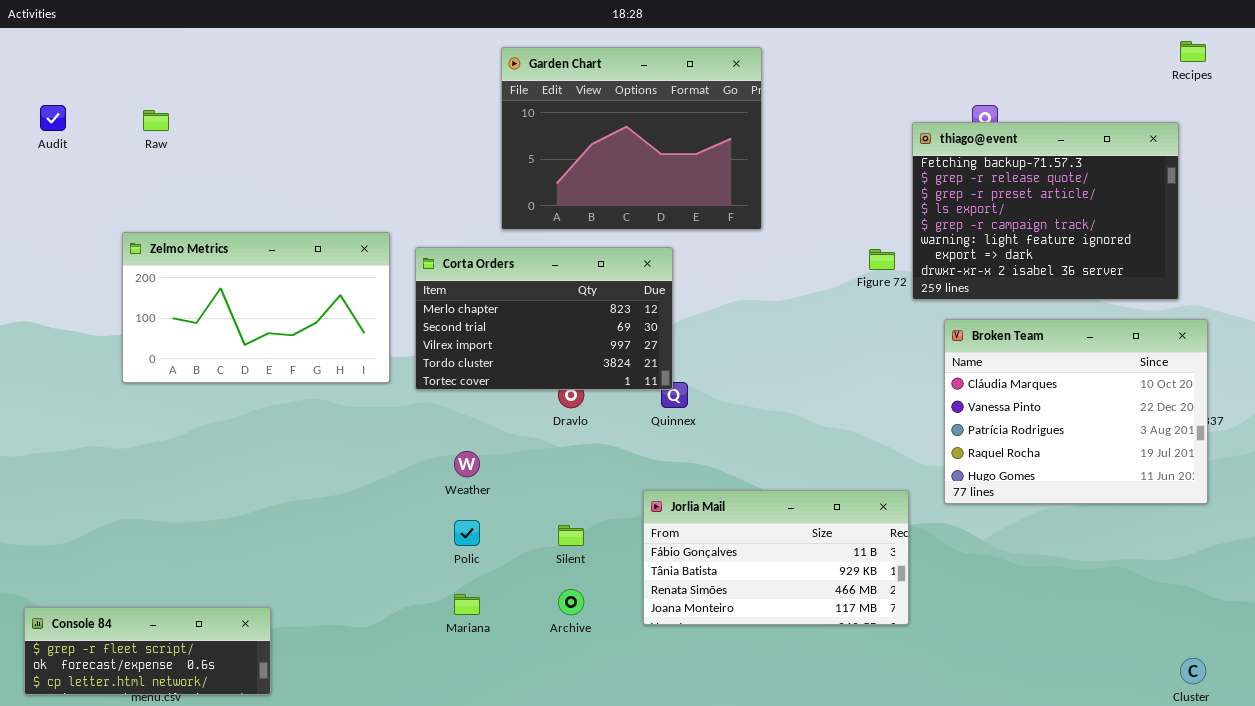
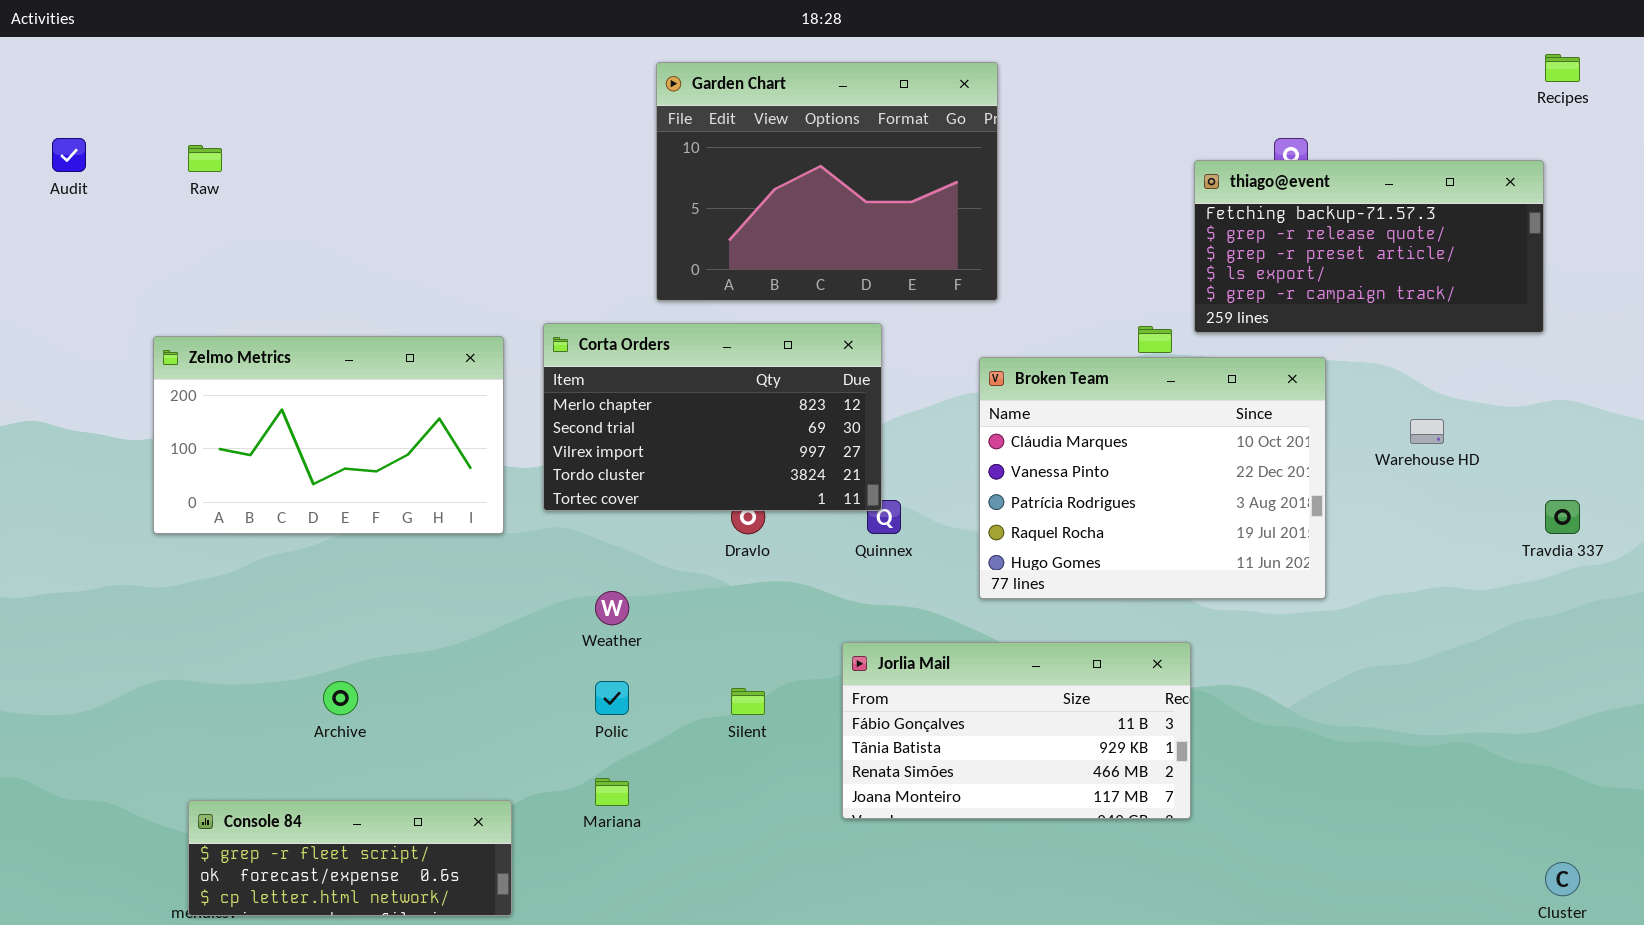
thiago@event: [912,122,1179,300] -> [1194,160,1544,333], resized
Zelmo Metrics: [122,232,390,383] -> [153,336,504,534], moved
Broken Team: [944,319,1208,504] -> [979,357,1326,599], moved
Archive: [558,589,584,615] -> [323,681,358,715], moved
Console 84: [24,607,271,695] -> [188,800,512,916], moved

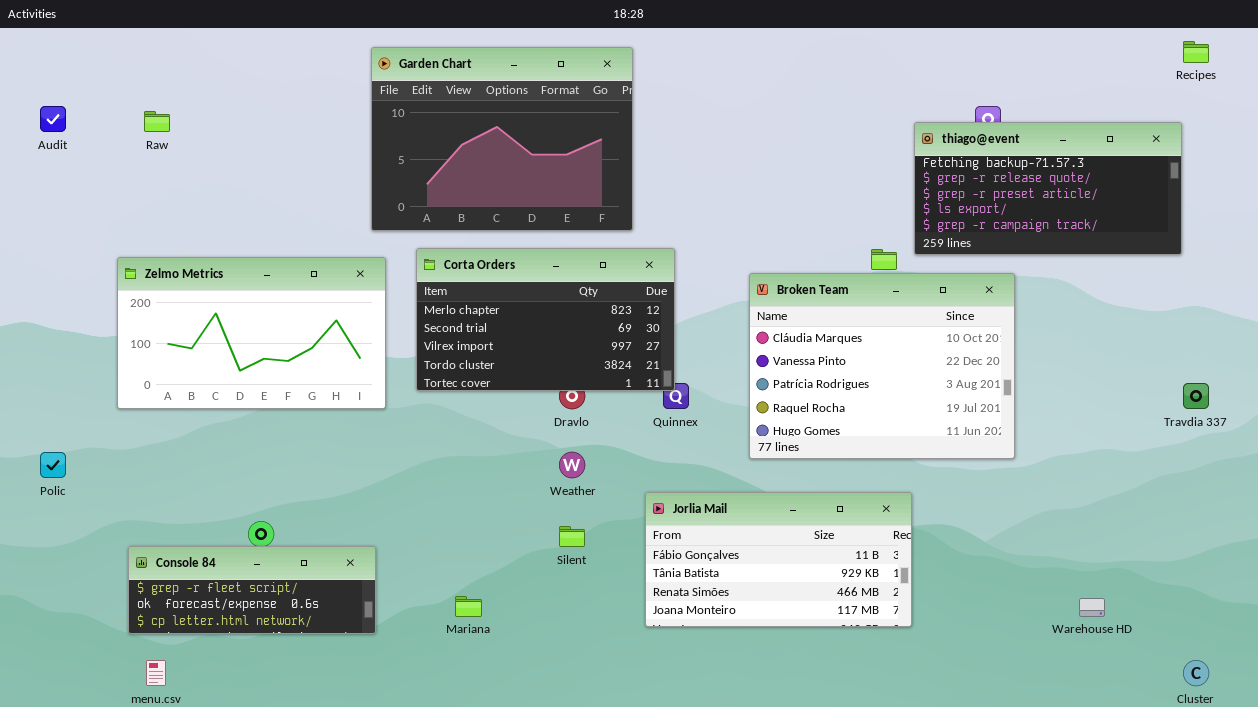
Garden Chart: [656,62,998,301] -> [371,47,633,231], moved
Warehouse HD: [1410,419,1444,444] -> [1079,598,1105,617], moved
Weather: [595,591,629,625] -> [559,452,585,478], moved
Polic: [595,681,629,715] -> [40,452,66,478], moved
Console 84: [188,800,512,916] -> [128,546,376,634], moved

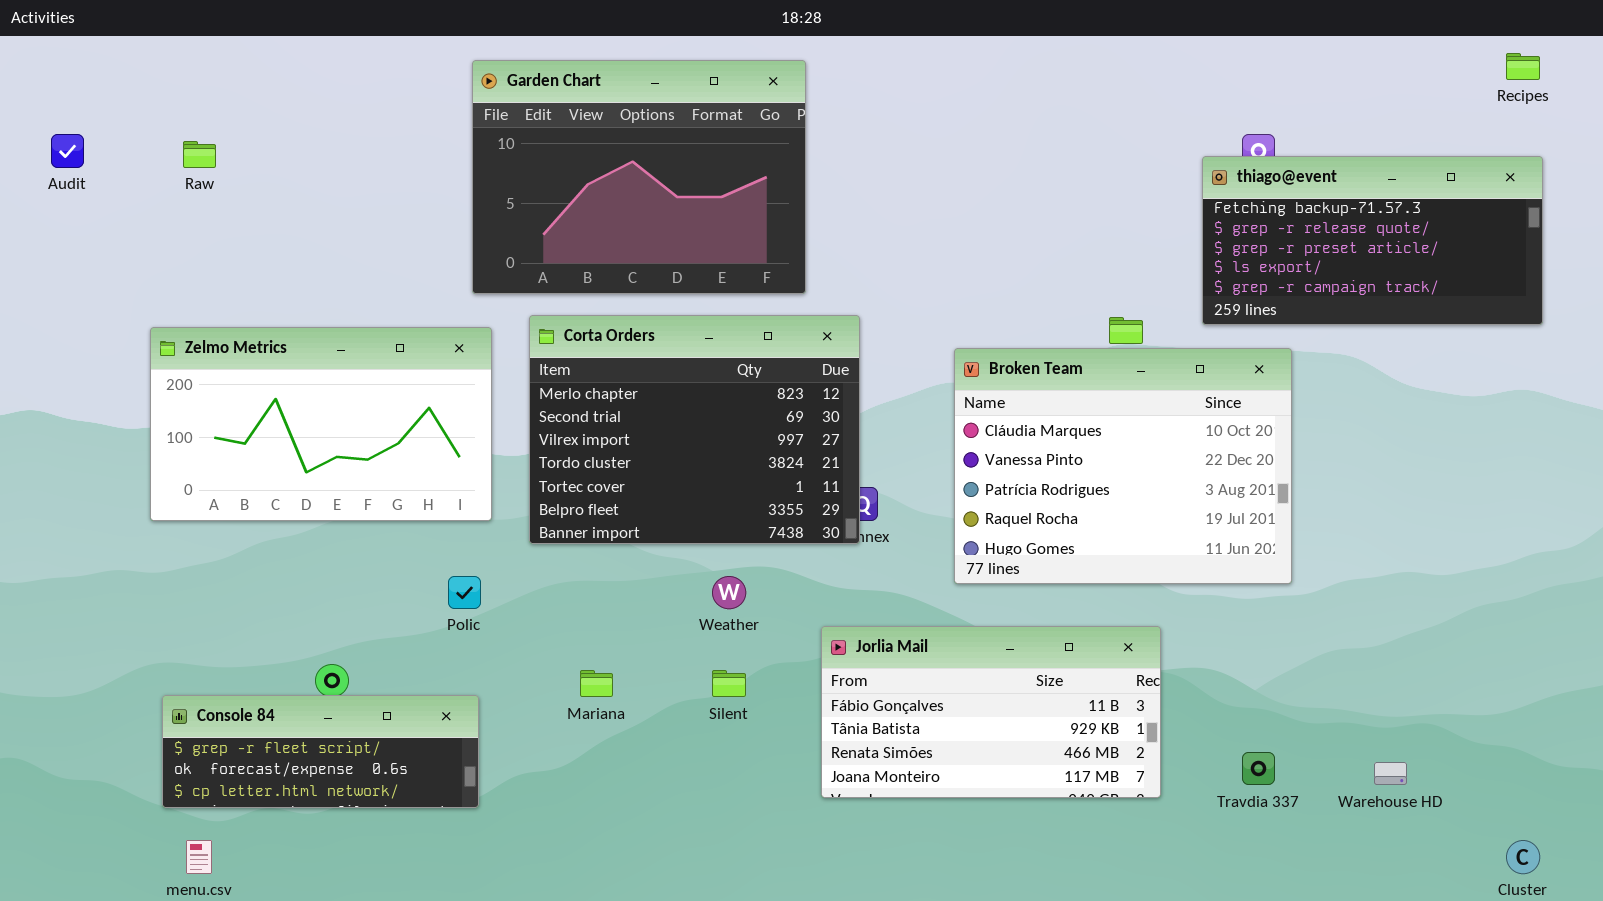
thiago@event: [914,122,1182,255] -> [1202,156,1543,325], moved
Corta Orders: [416,248,675,391] -> [529,315,860,544], resized
Travdia 337: [1183,383,1209,409] -> [1242,752,1275,785], moved
Polic: [40,452,66,478] -> [448,576,481,609], moved
Mariana: [455,596,482,617] -> [580,670,613,697], moved

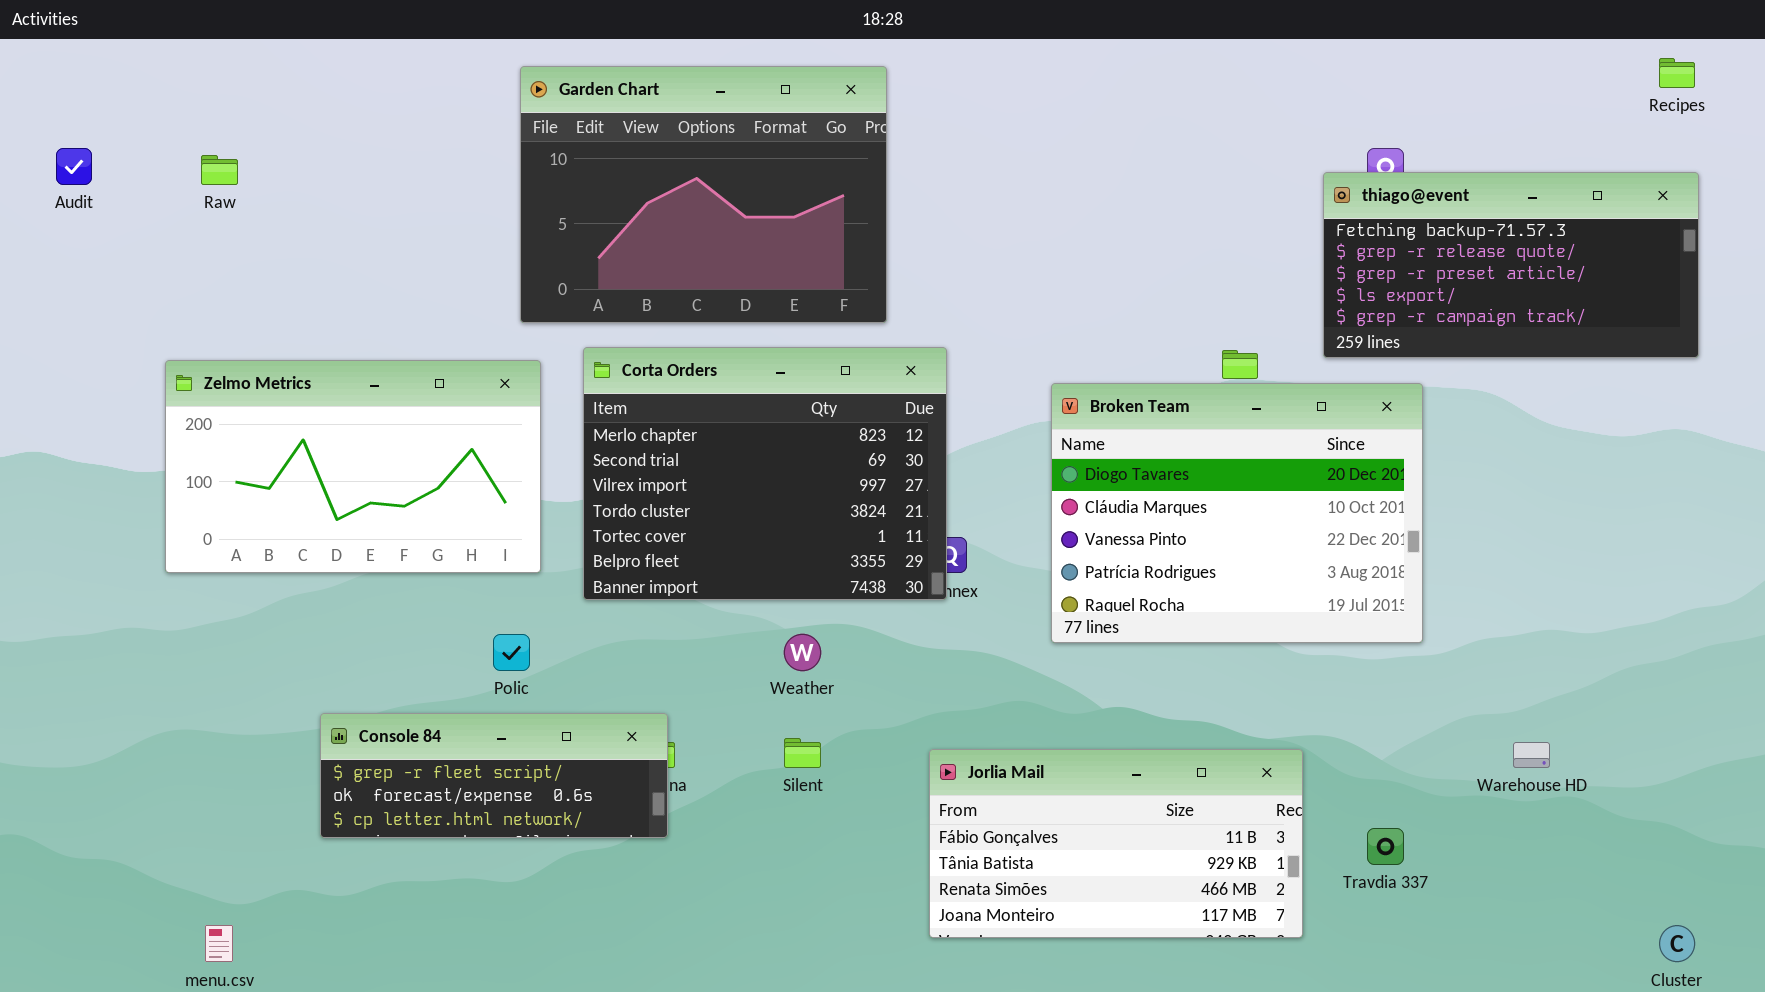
Broken Team: [954,348,1292,584] -> [1051,383,1423,643], scrolled up 1 row
Jorlia Mail: [821,626,1161,798] -> [929,749,1303,938], moved
Console 84: [162,695,479,808] -> [320,713,668,838], moved
Warehouse HD: [1374,762,1407,785] -> [1513,742,1550,768], moved

